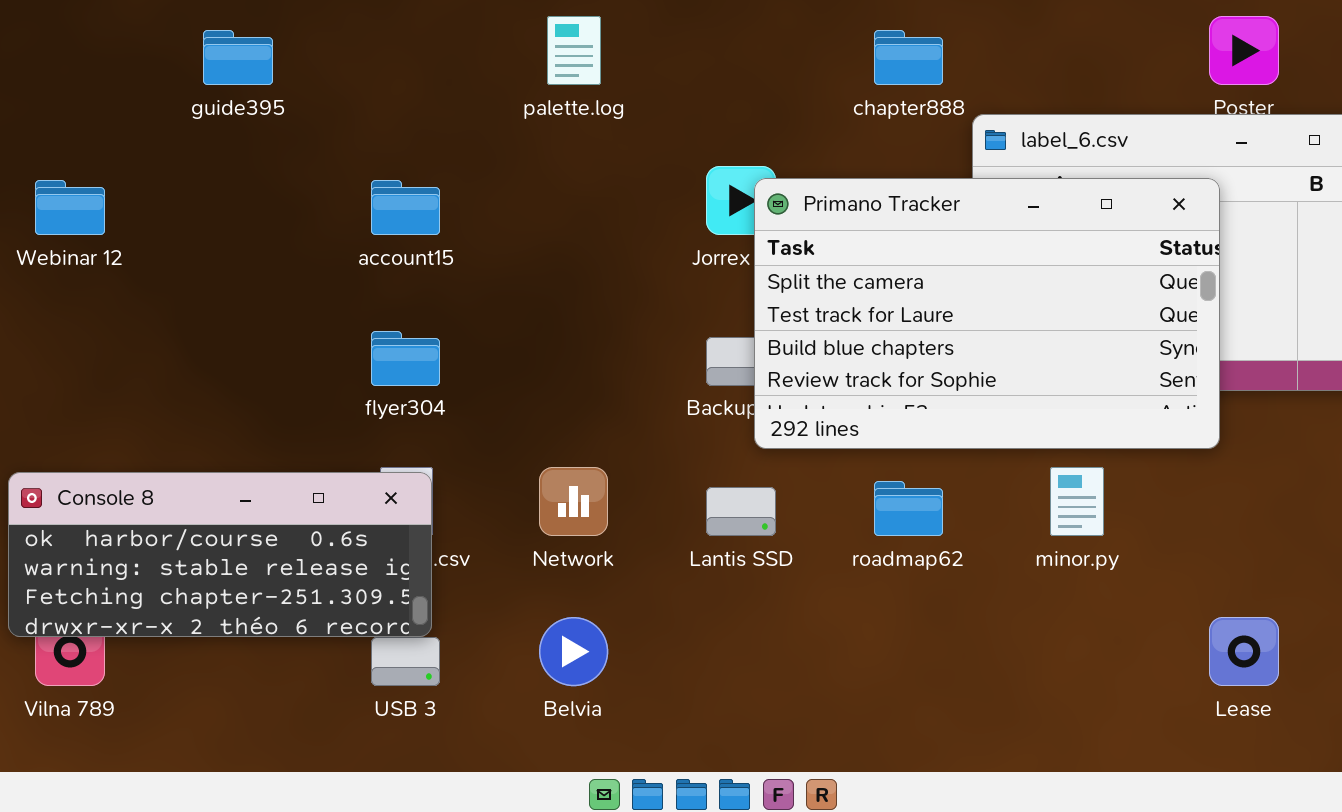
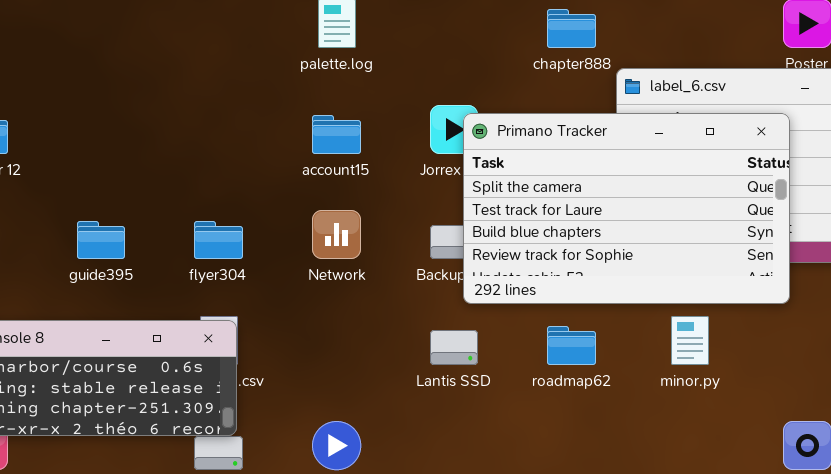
guide395: [203,30,273,85] -> [77,221,125,259], moved
account15: [371,180,440,235] -> [312,115,361,154], moved
Network: [539,467,608,536] -> [312,210,361,259], moved

